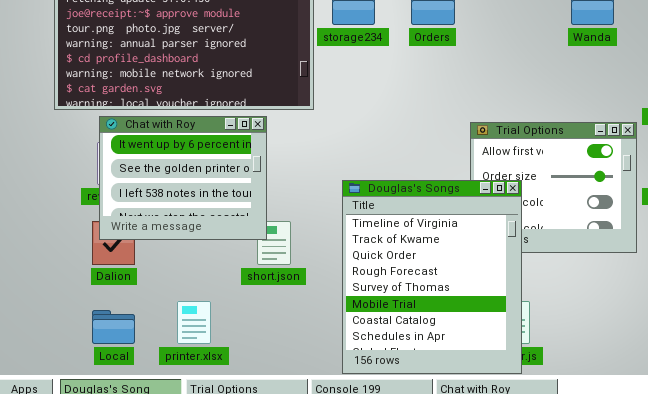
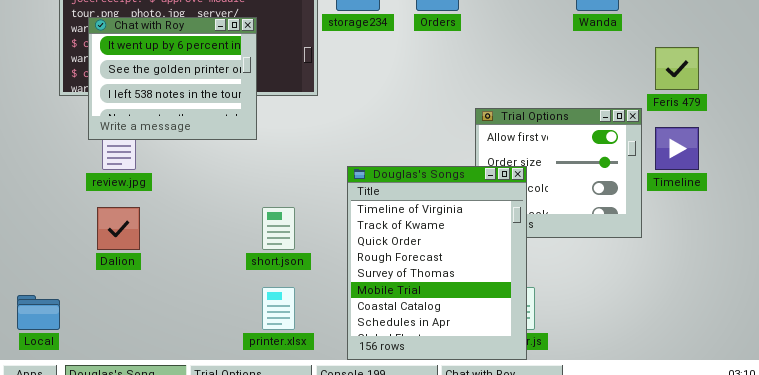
Chat with Roy: [99,116,267,240] -> [88,17,257,140], moved
printer.xlsx: [177,301,211,344] -> [262,287,295,330], moved
Local: [92,310,135,344] -> [17,295,60,330], moved

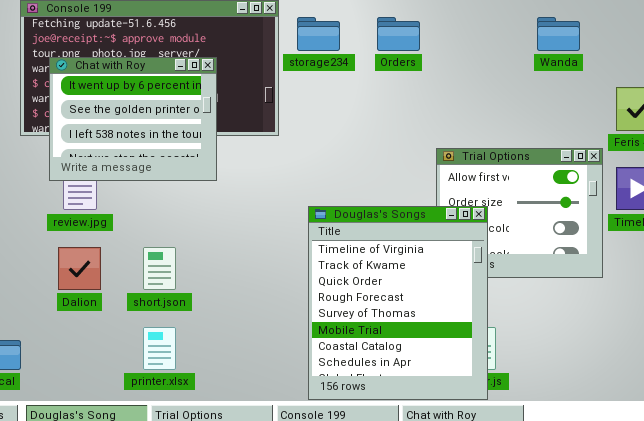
short.json: [262,207,295,250] -> [143,247,176,290], moved
printer.xlsx: [262,287,295,330] -> [143,327,176,370], moved

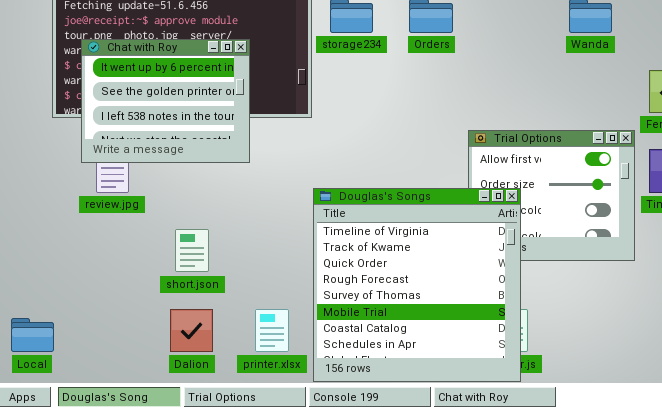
Douglas's Songs: [308,206,488,400] -> [313,188,521,382], resized
Dalion: [58,247,101,290] -> [170,309,213,352], moved
printer.xlsx: [143,327,176,370] -> [255,309,289,352], moved

